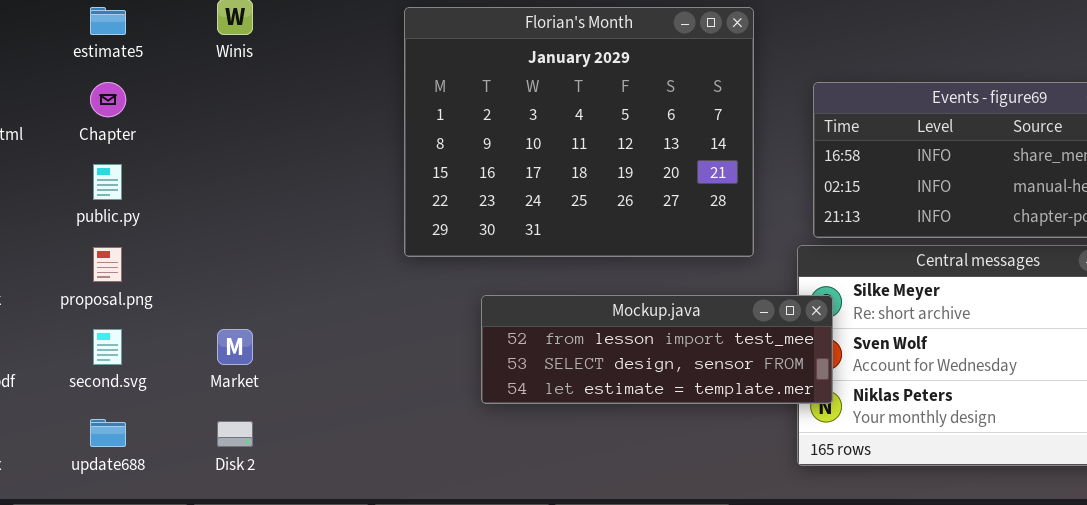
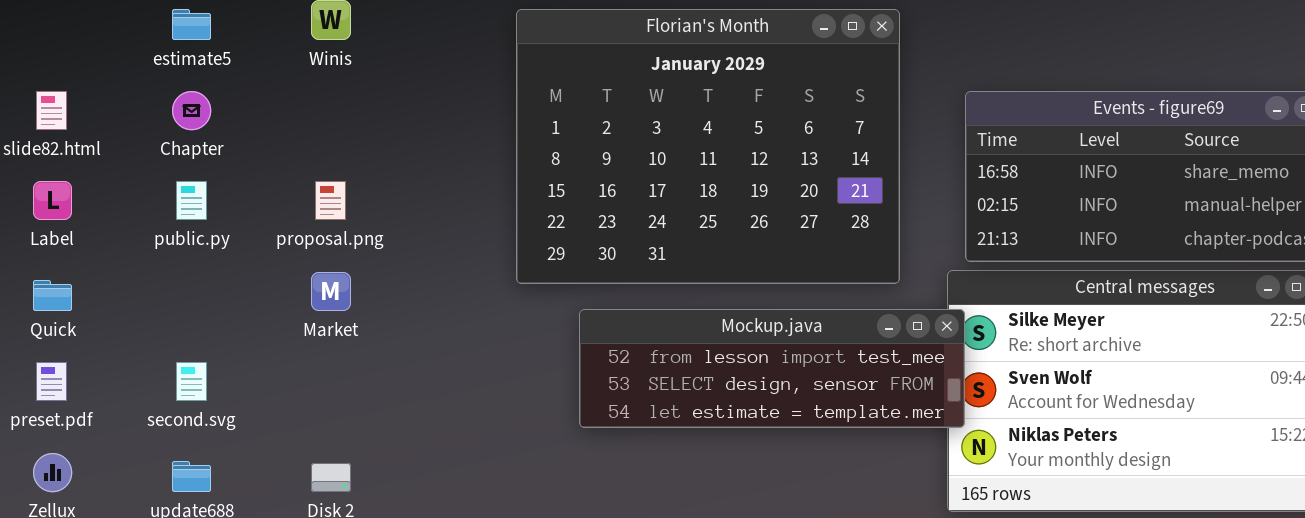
proposal.png: [93,247,122,282] -> [315,181,346,220], moved
Mockup.java: [481,295,833,404] -> [579,309,965,428], moved
Market: [217,329,253,365] -> [311,272,351,311], moved

